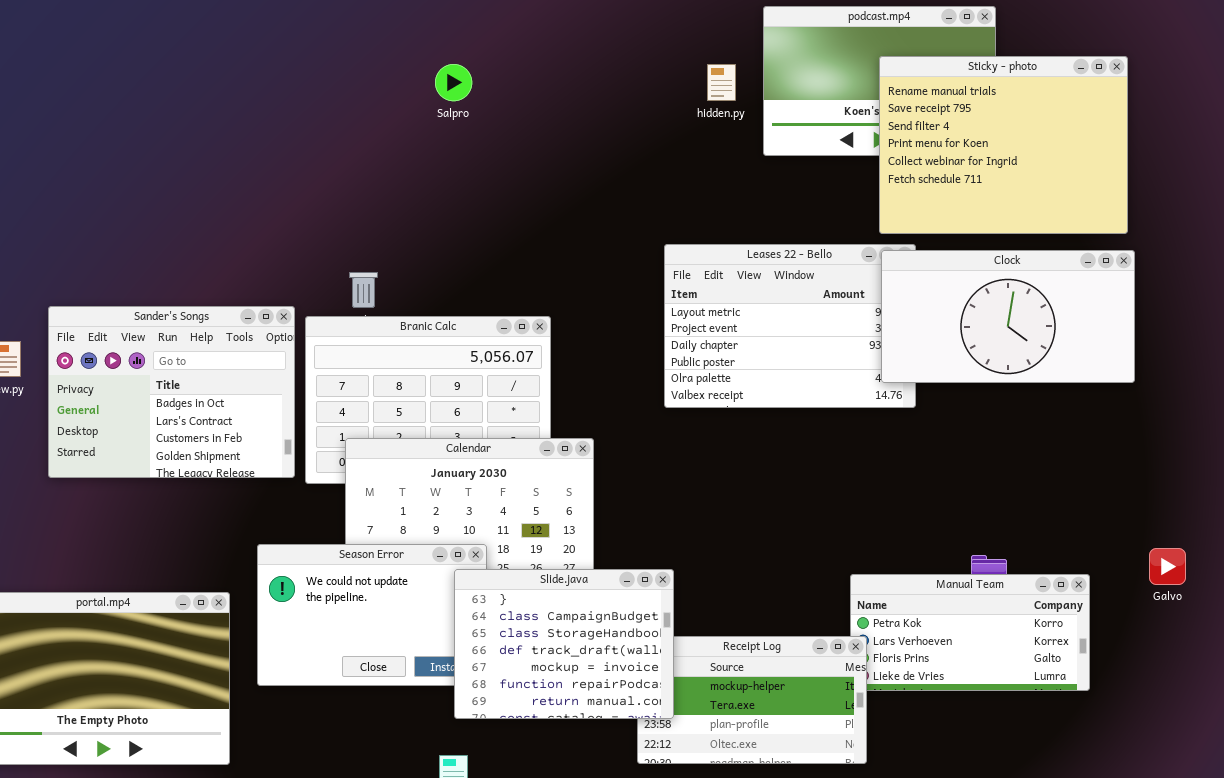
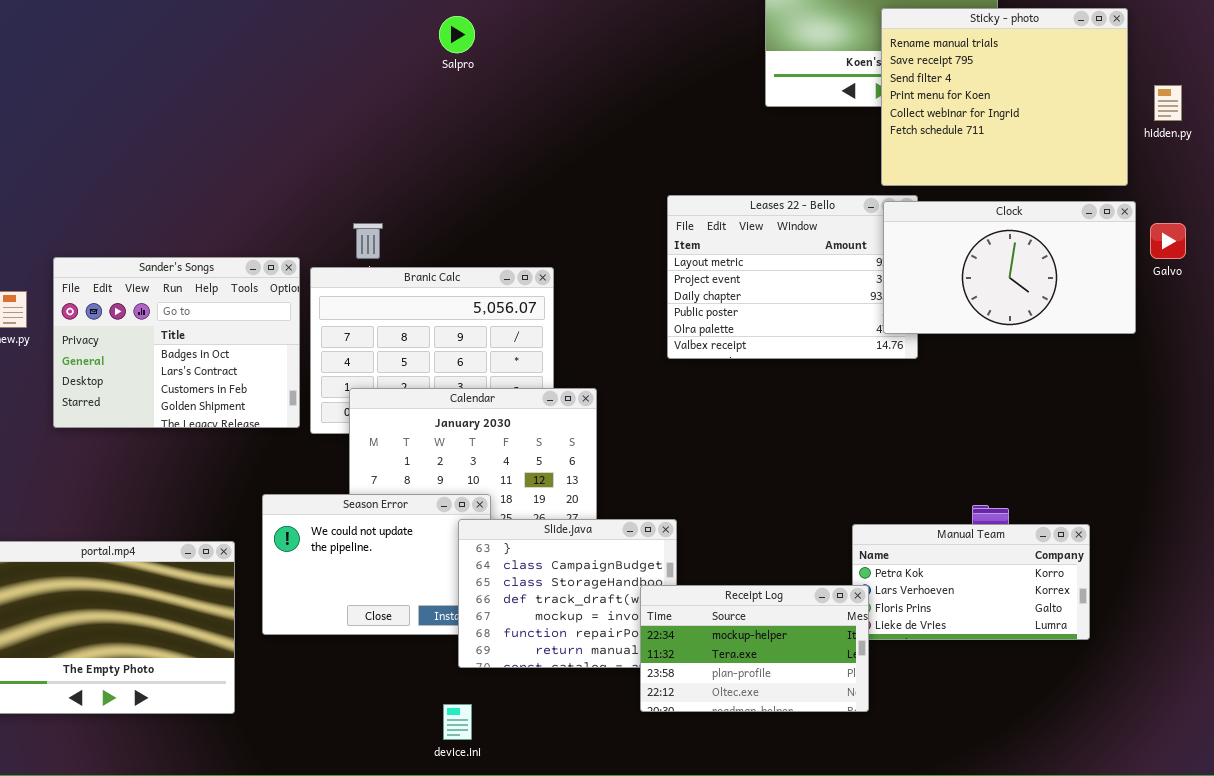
hidden.py: [707,64,736,101] -> [1154,85,1182,121], moved
Galvo: [1149,548,1186,585] -> [1150,223,1186,259], moved
Receipt Log: [637,636,867,764] -> [640,585,869,712], raised

